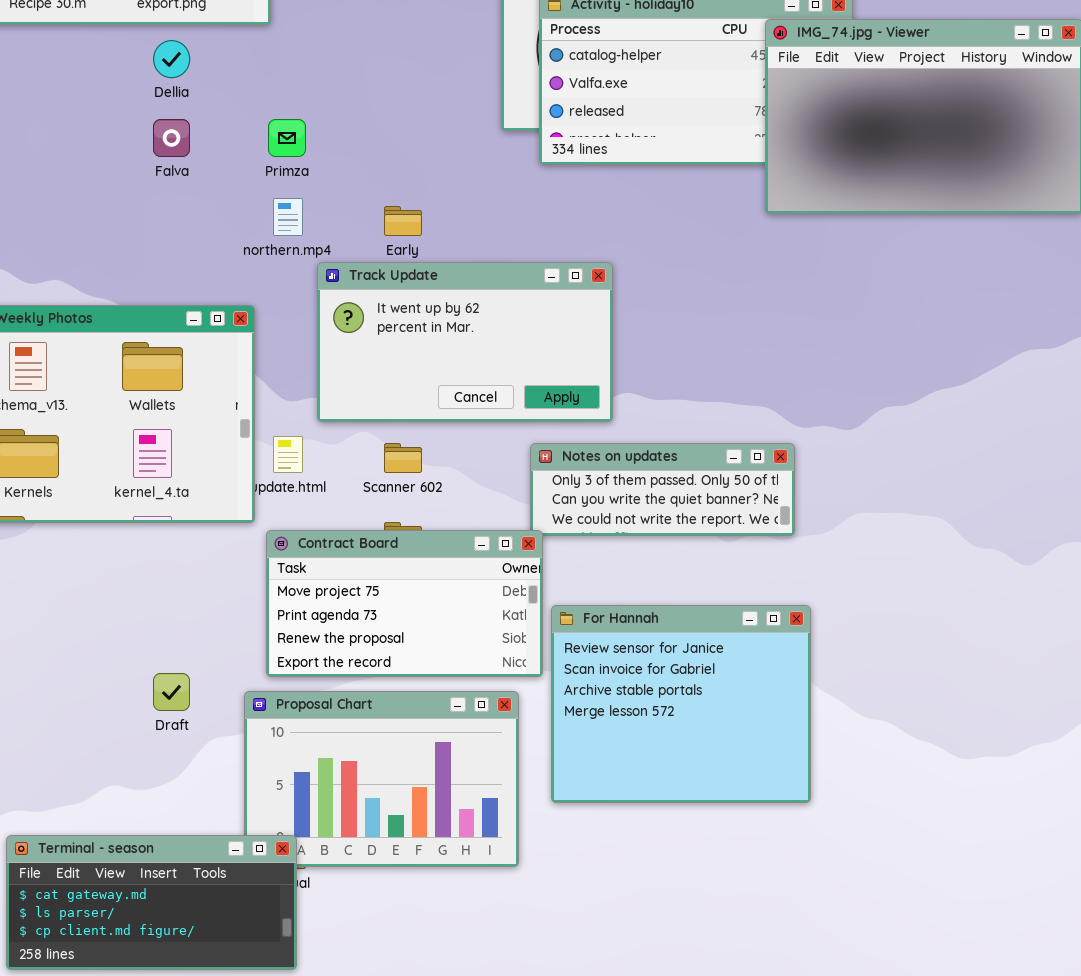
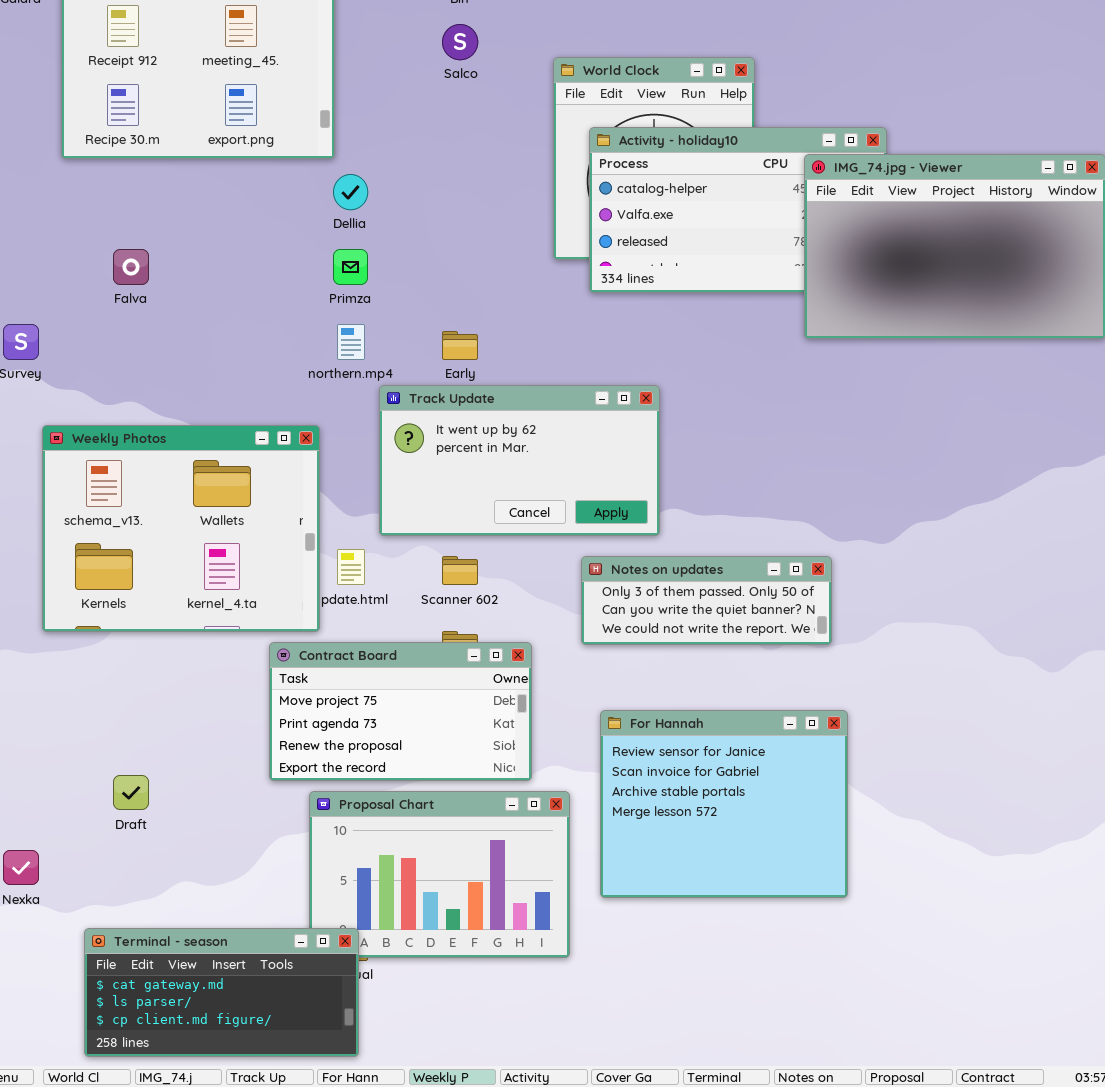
Dellia: [153,40,190,78] -> [333,174,368,210], moved
Falva: [153,119,190,157] -> [113,249,149,285], moved
Contract Board: [266,530,543,677] -> [269,642,532,781], moved
Draft: [153,673,190,711] -> [113,775,149,810], moved

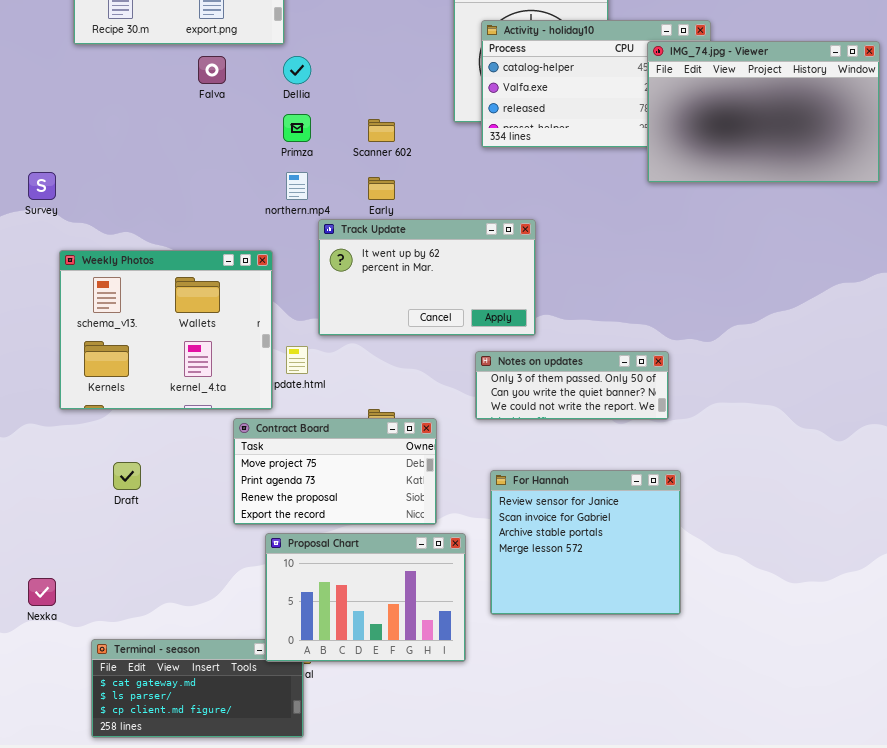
Falva: [113,249,149,285] -> [198,56,226,84], moved
Scanner 602: [442,556,478,585] -> [368,119,395,142], moved
Draft: [113,775,149,810] -> [113,462,141,490], moved
Proposal Chart: [309,791,570,958] -> [265,533,466,662], raised

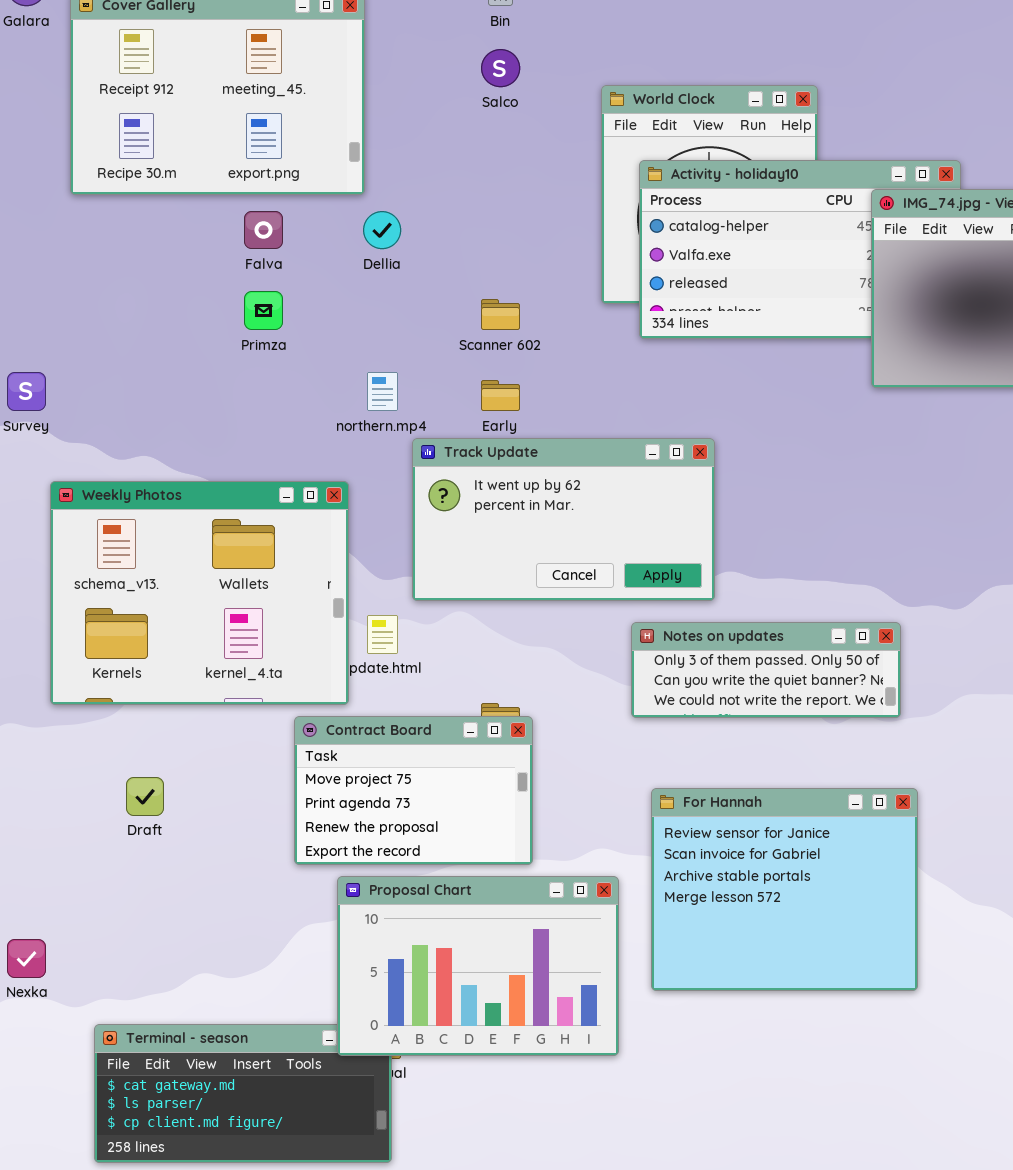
Primza: [283,114,311,142] -> [244,291,283,330], moved
Contract Board: [233,418,437,525] -> [294,716,533,865], resized

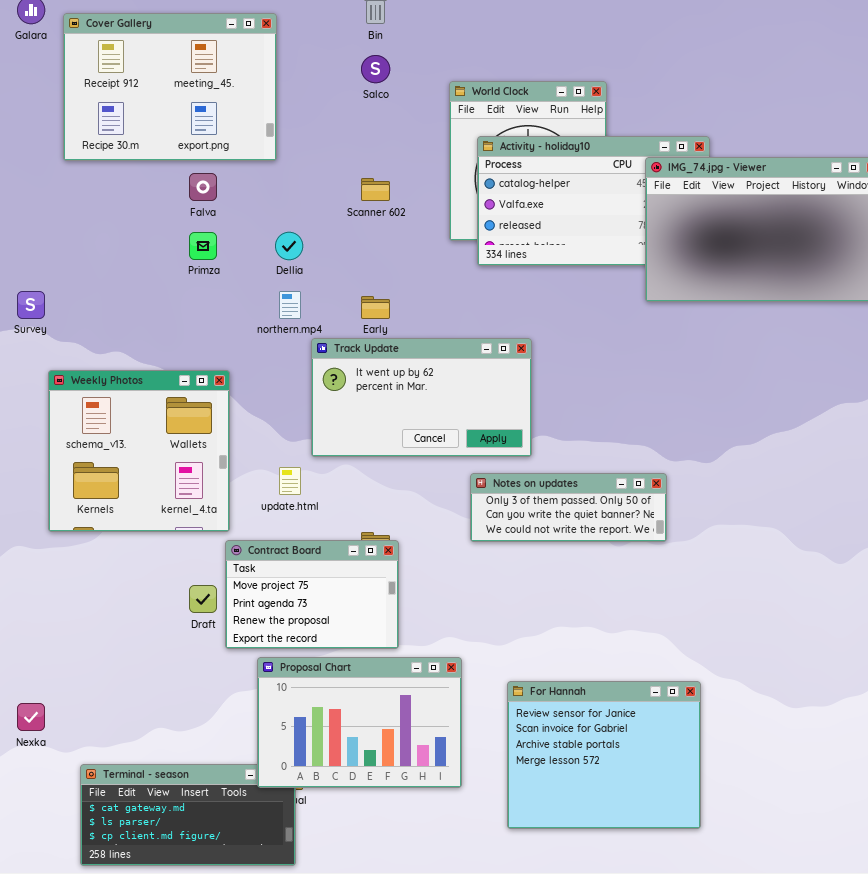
Dellia: [363,211,401,249] -> [275,232,303,260], moved
Scanner 602: [481,299,520,330] -> [361,178,390,201], moved
Weekly Photos: [50,481,349,705] -> [48,370,230,532], resized
Draft: [126,777,164,816] -> [189,585,217,613], moved
For Hannah: [651,788,918,991] -> [507,681,701,829], moved

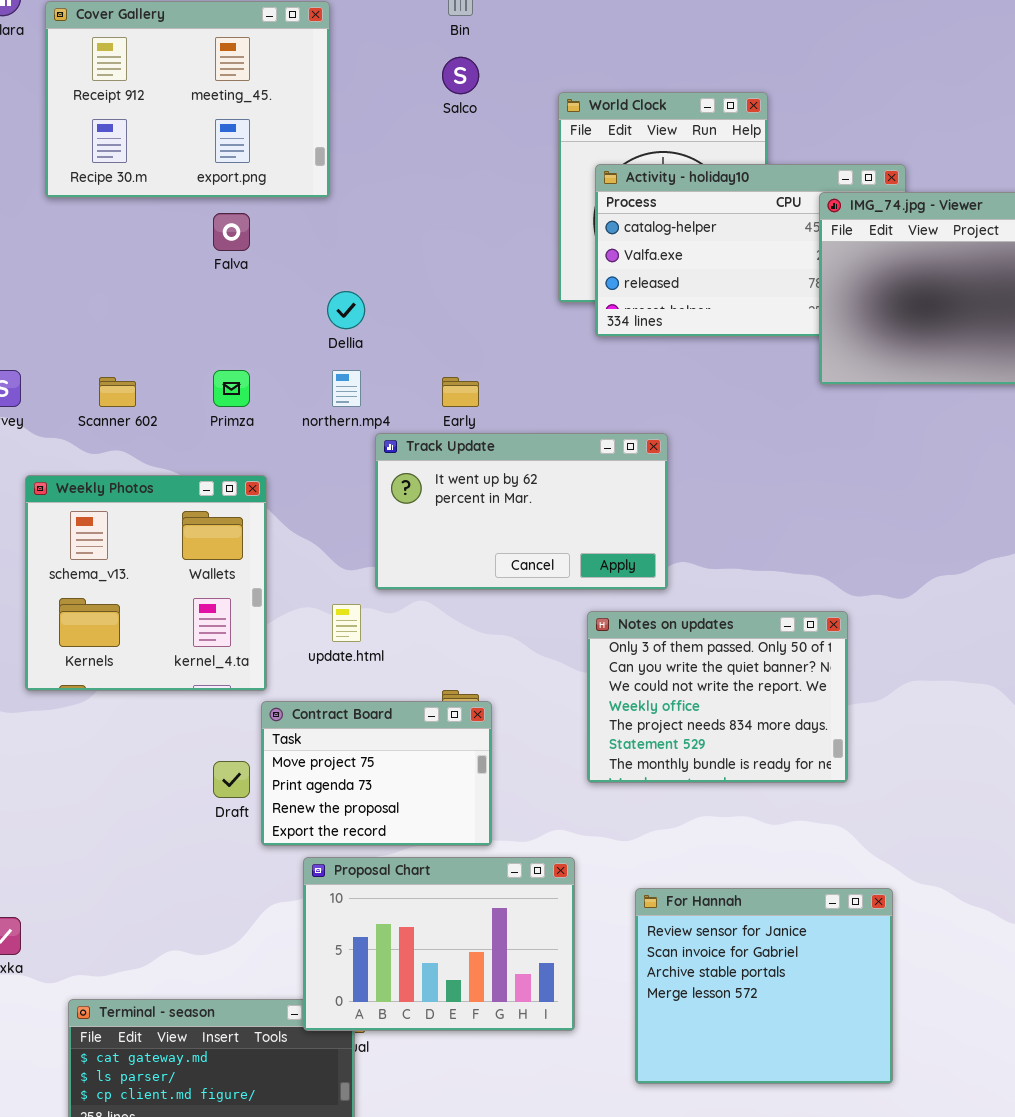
Scanner 602: [361,178,390,201] -> [99,377,136,407], moved
Primza: [189,232,217,260] -> [213,370,250,407], moved
Notes on updates: [470,473,667,542] -> [587,611,848,783], resized

